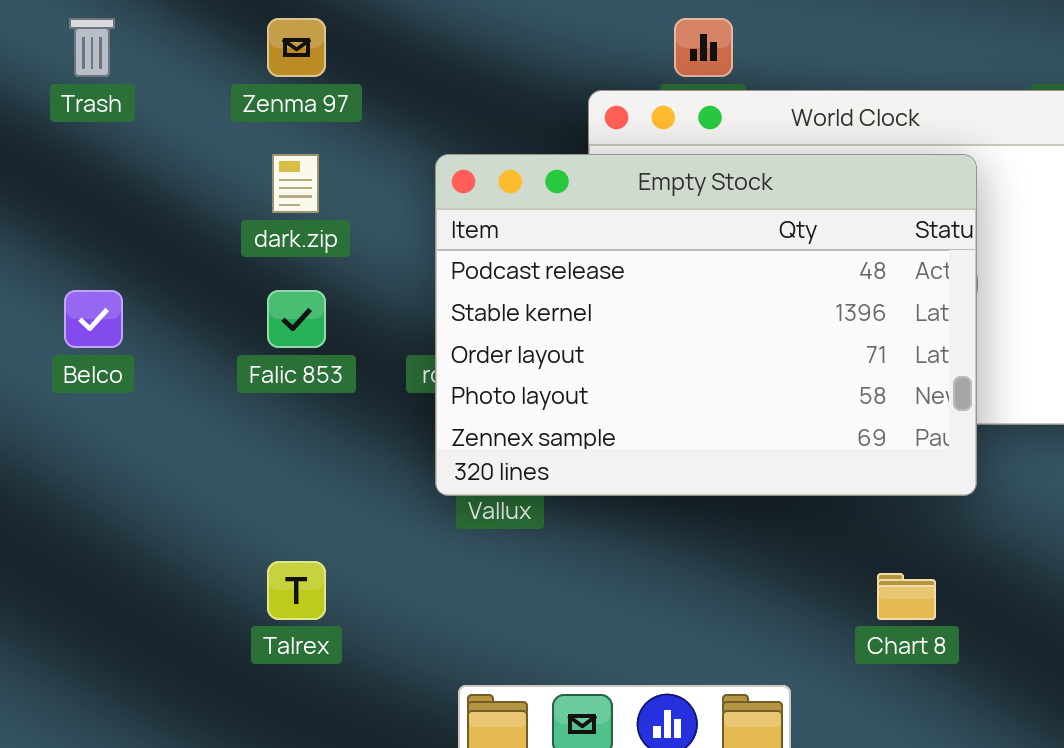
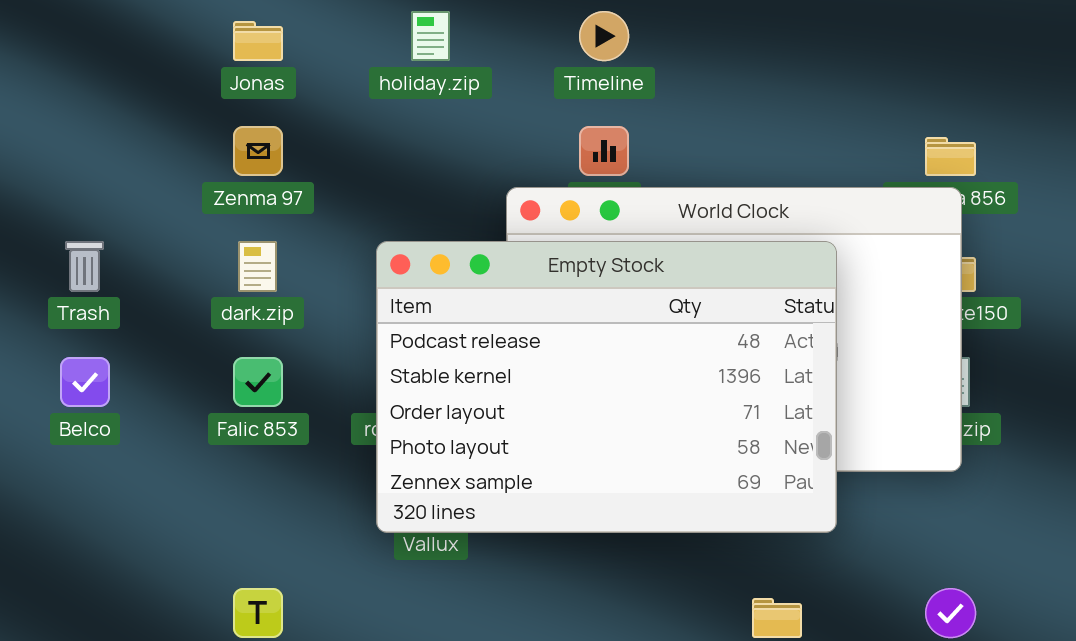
Trash: [69,18,115,77] -> [65,241,104,292], moved

